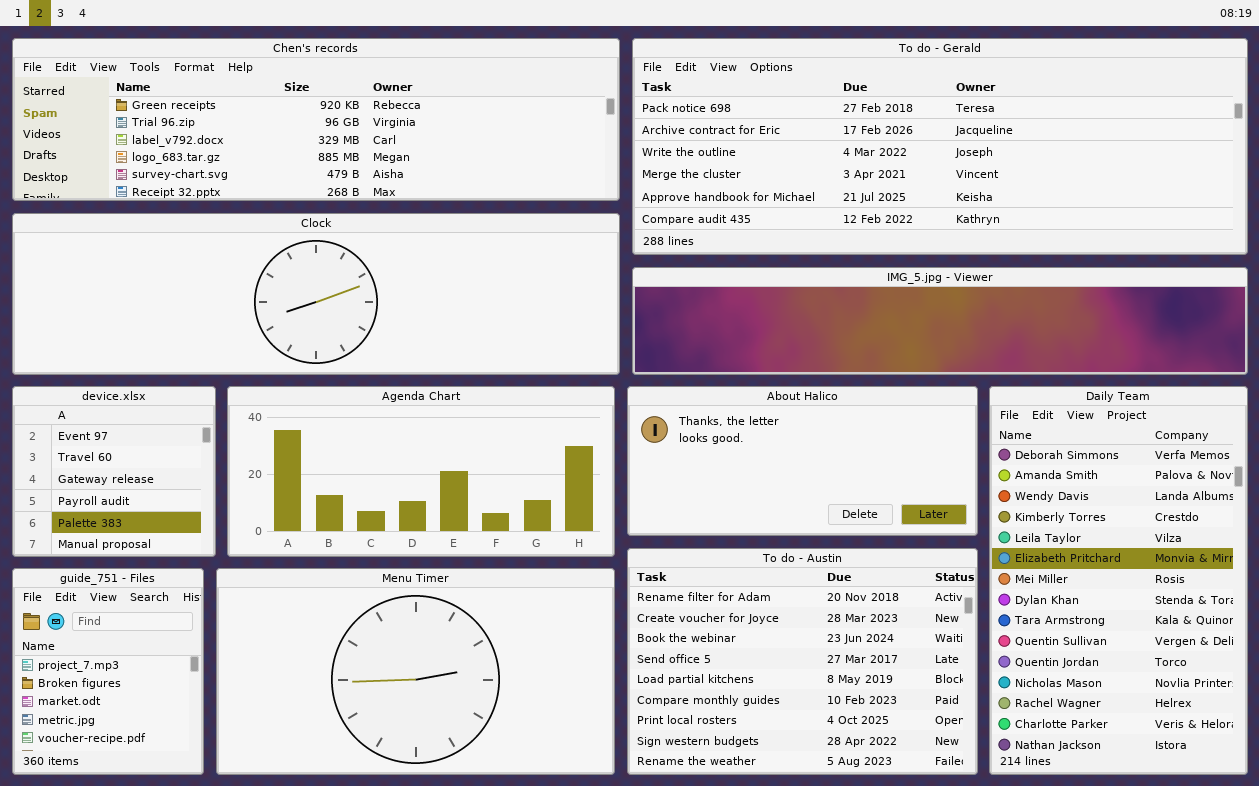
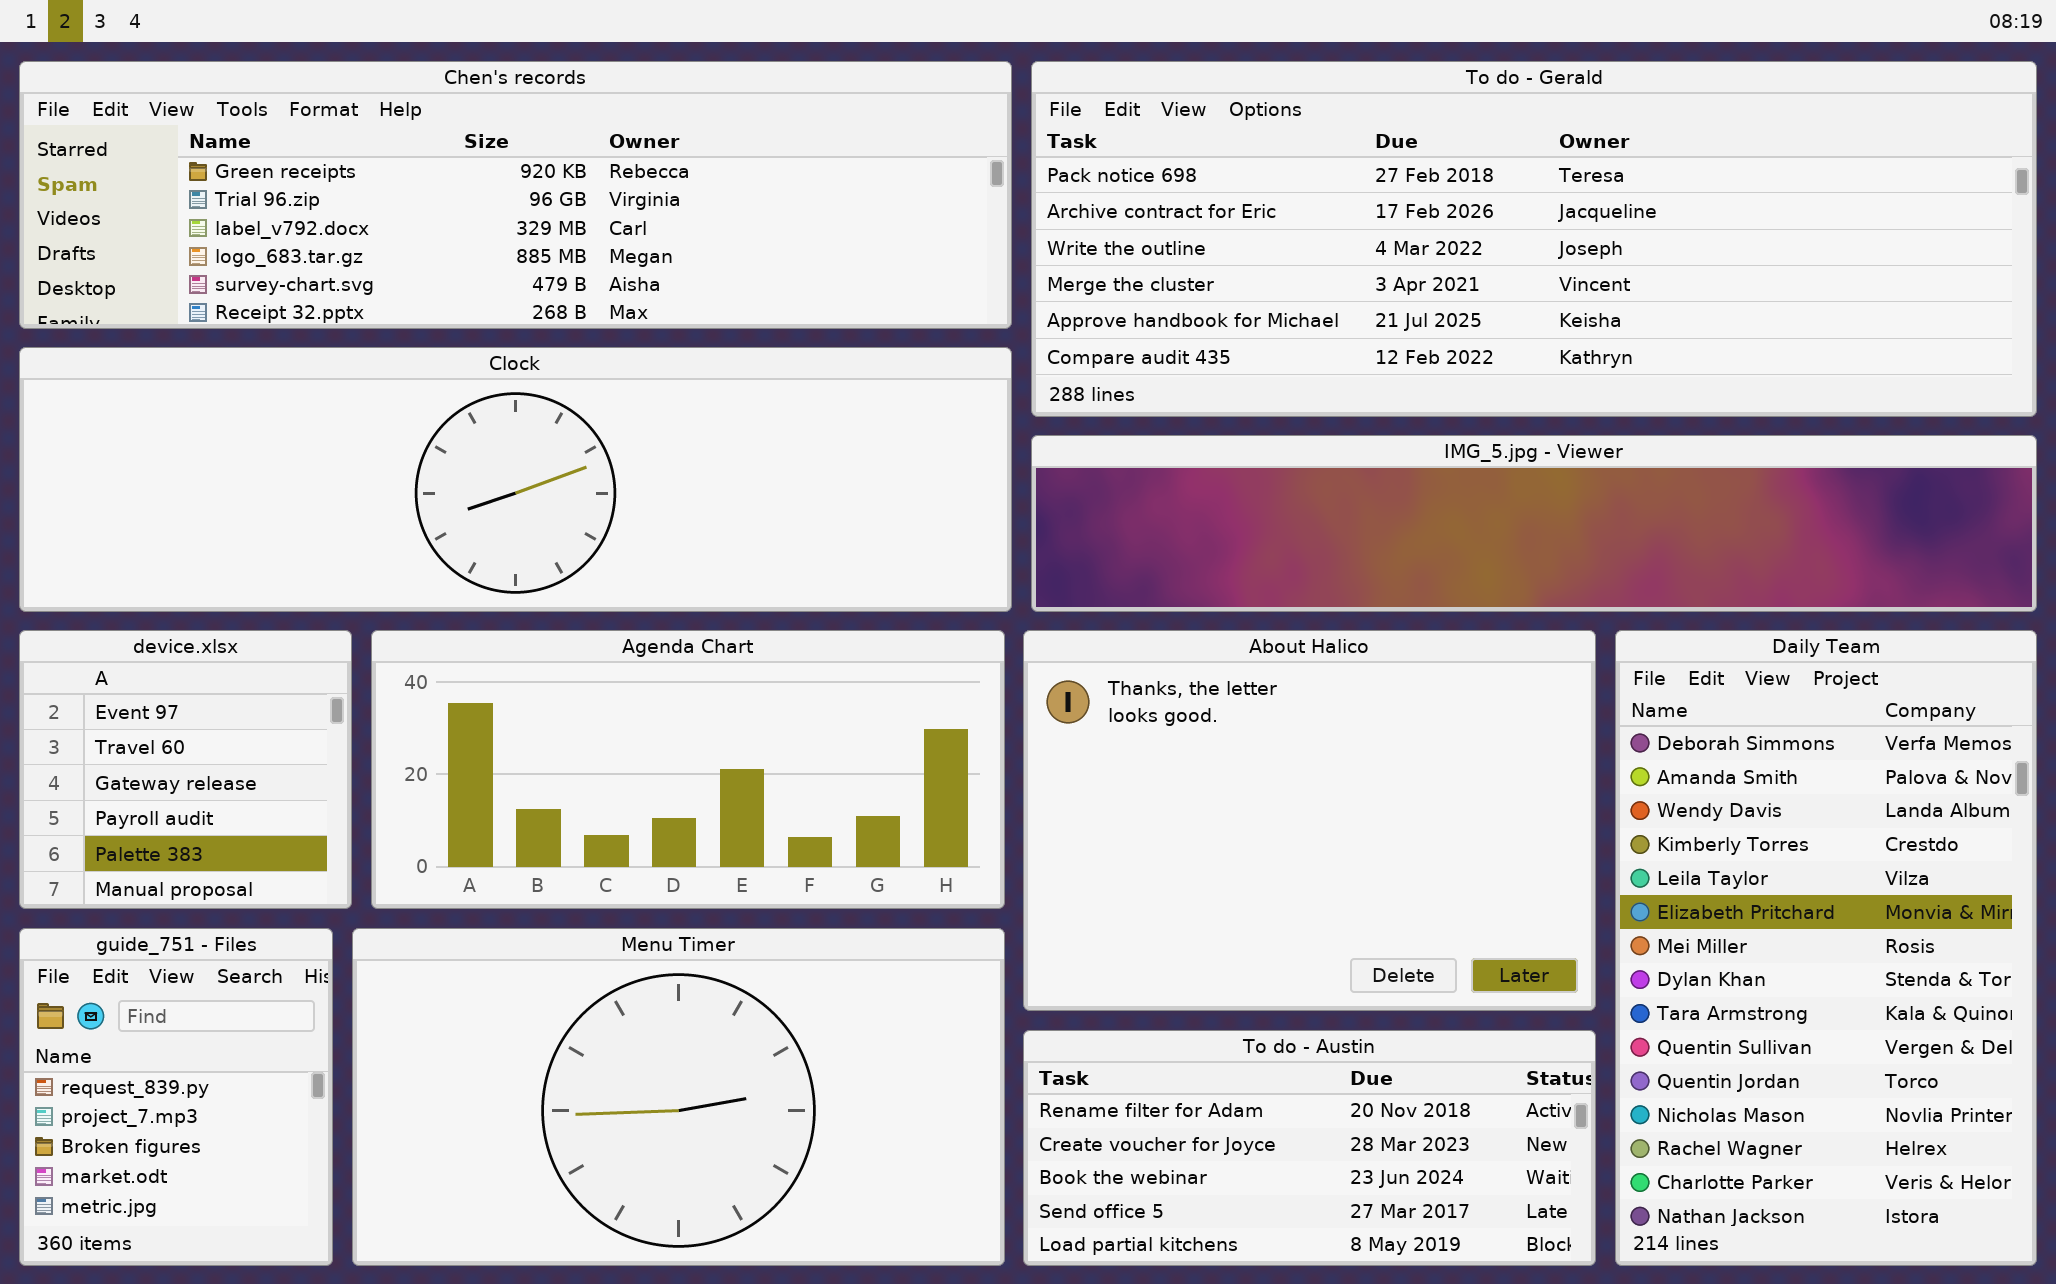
About Halico: [627,386,978,536] -> [1023,630,1596,1011], resized
To do - Austin: [627,548,978,775] -> [1023,1030,1596,1266], resized
guide_751 - Files: [12,568,204,775] -> [19,928,333,1266], scrolled up 1 row

